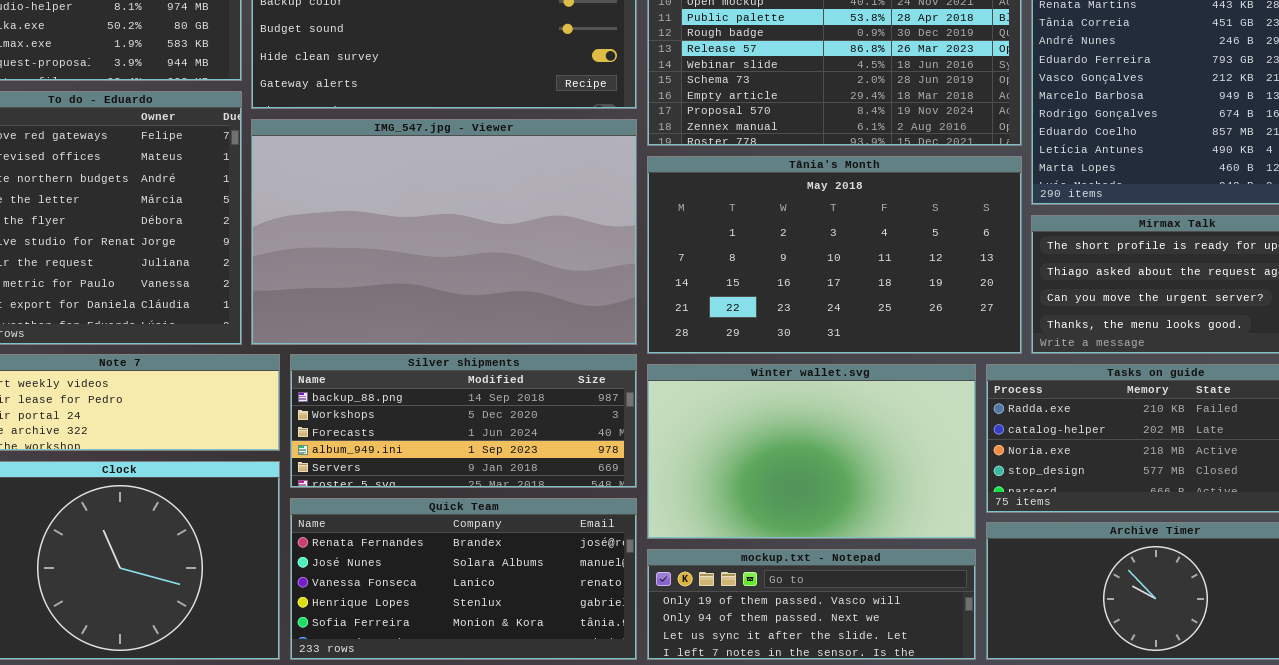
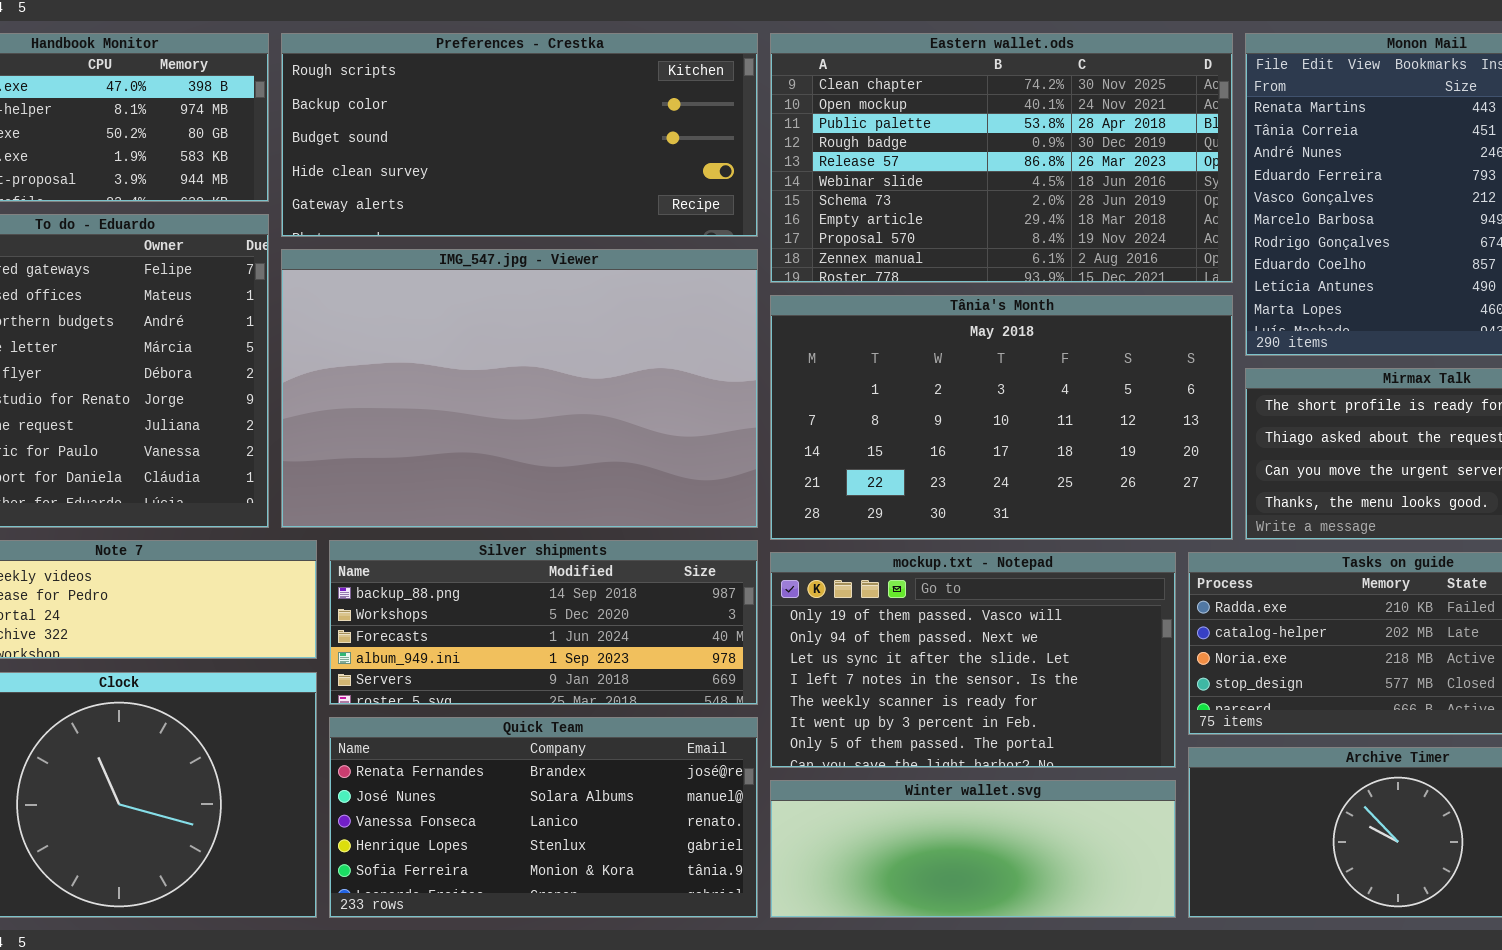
Winter wallet.svg: [647,364,976,539] -> [770,780,1176,918], moved, resized
mockup.txt - Notepad: [647,549,976,660] -> [770,552,1176,768], moved, resized

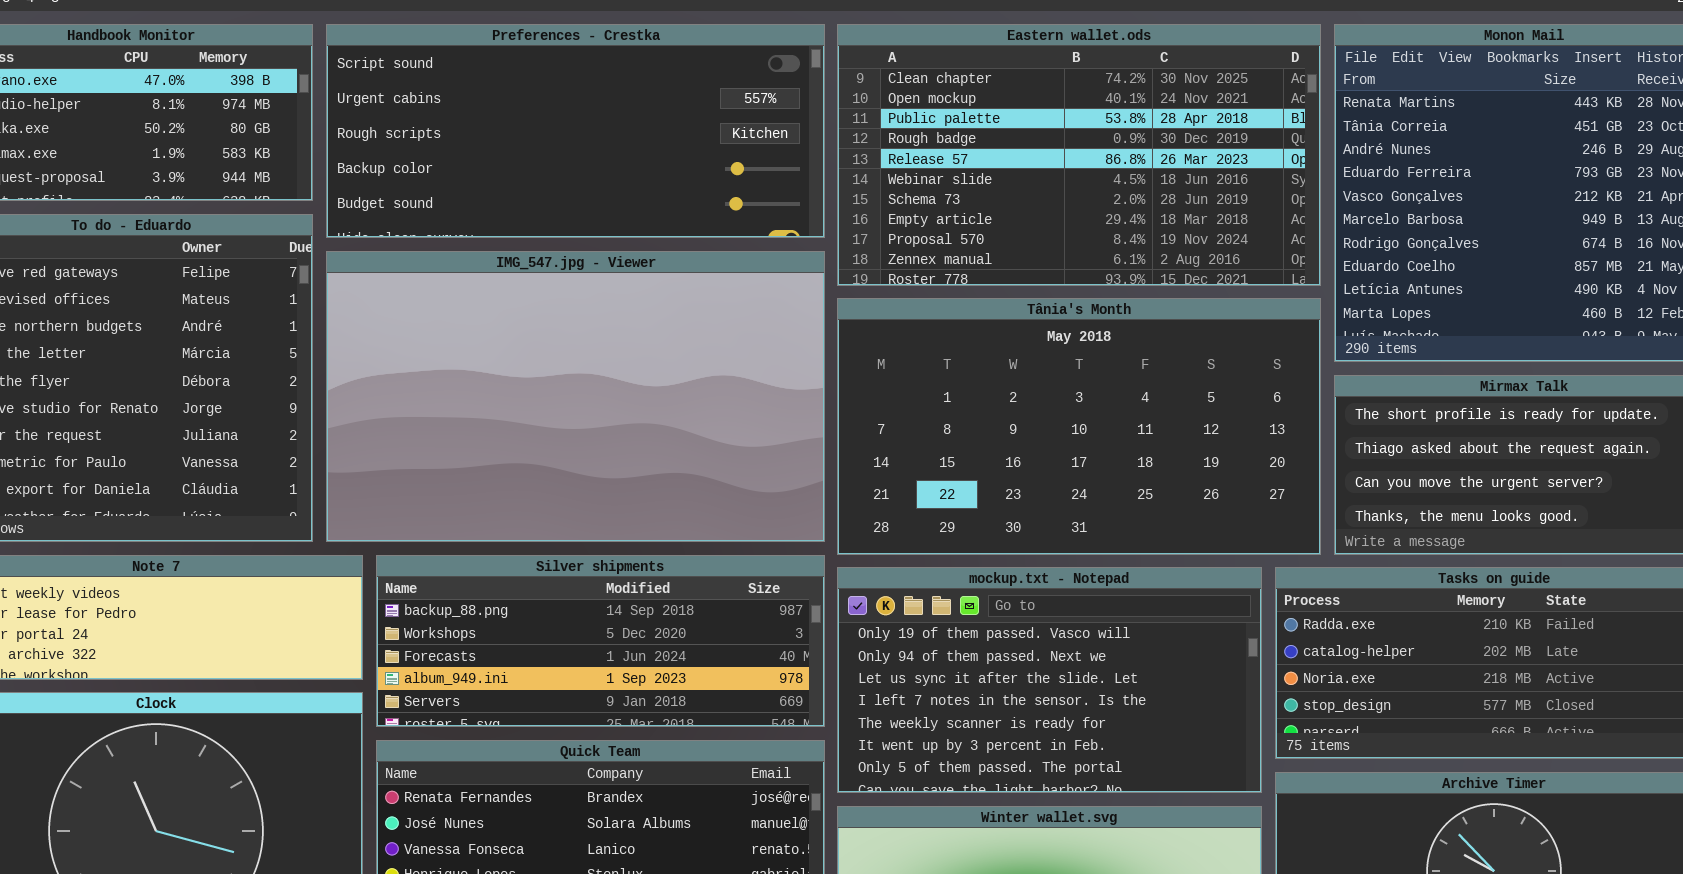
Preferences - Crestka: [281,33,758,237] -> [326,24,825,238], scrolled up 2 rows

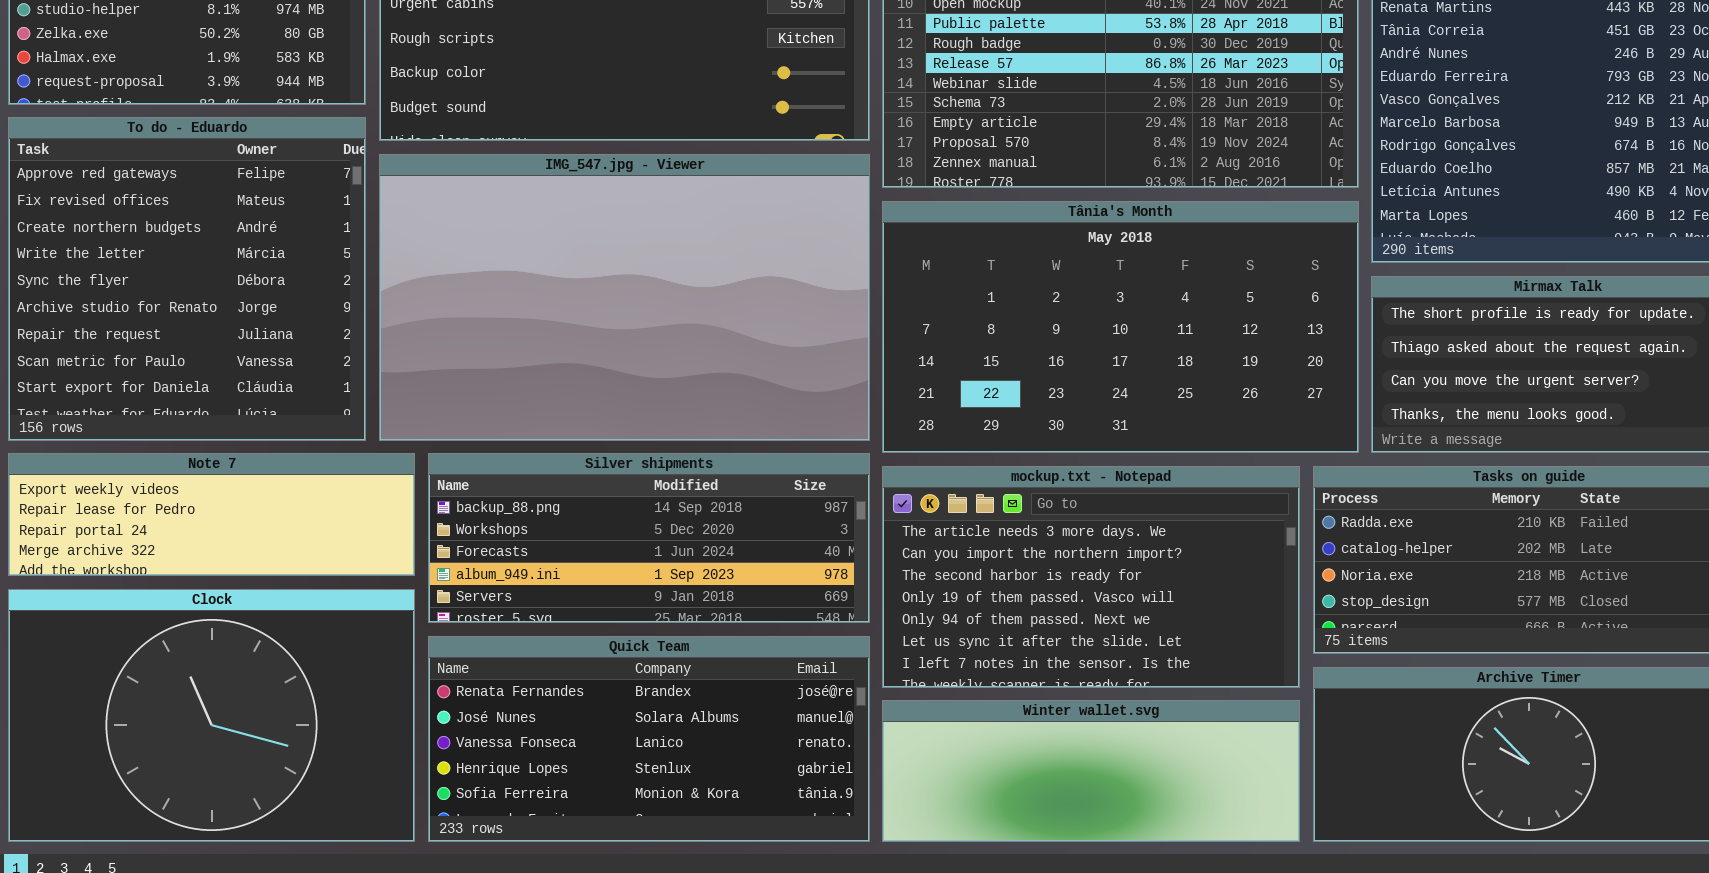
mockup.txt - Notepad: [837,567,1262,793] -> [882,466,1300,688], scrolled up 3 rows

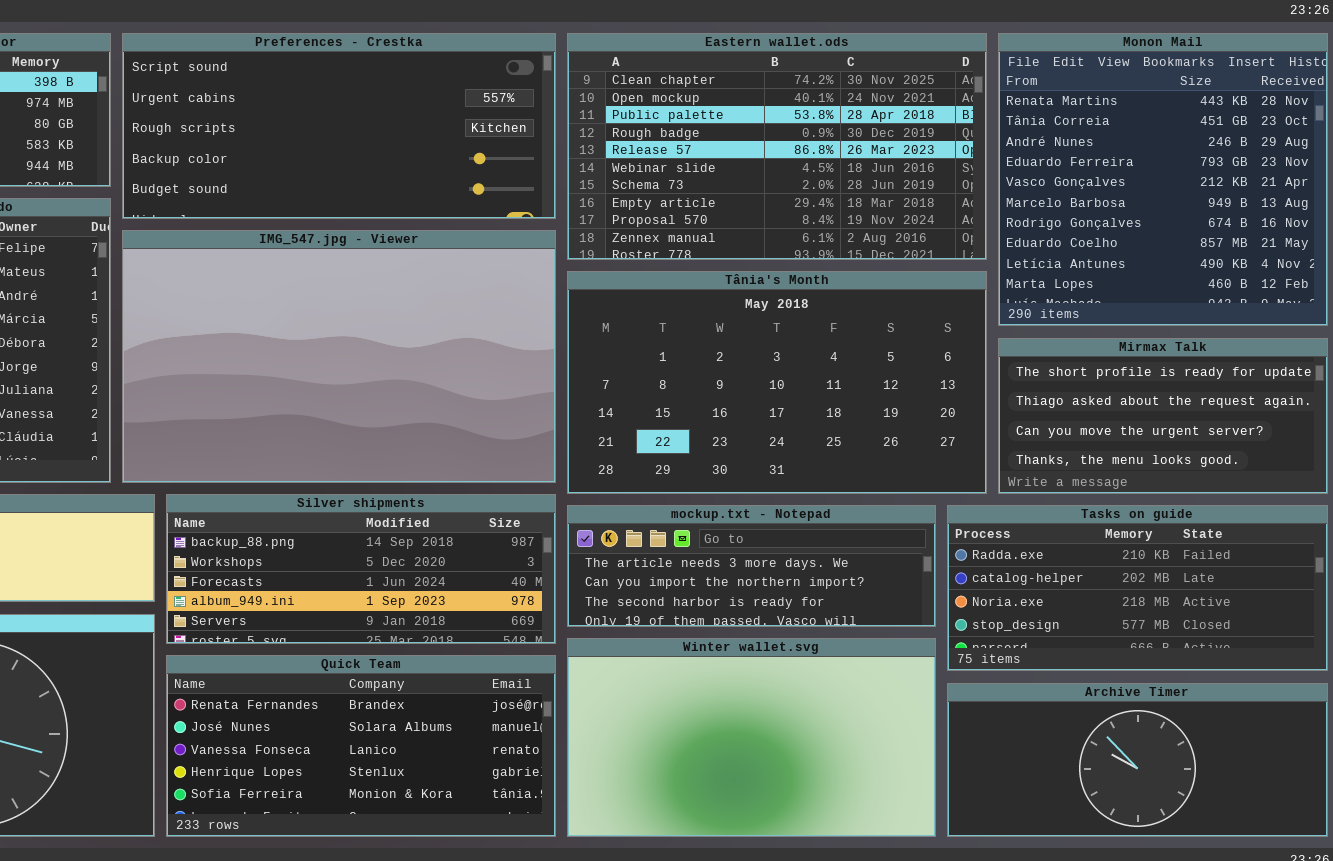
mockup.txt - Notepad: [882,466,1300,688] -> [567,505,936,627], resized
Winter wallet.svg: [882,700,1300,842] -> [567,638,936,837], resized

